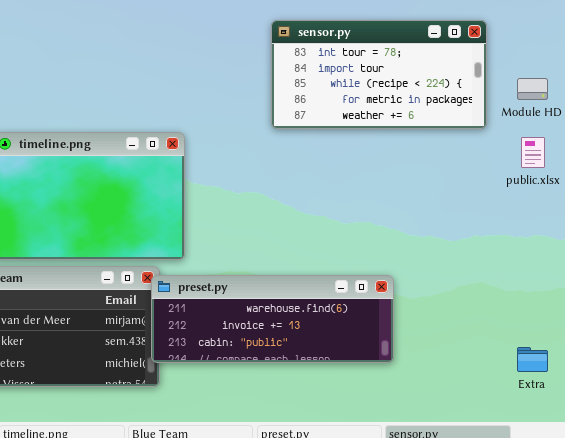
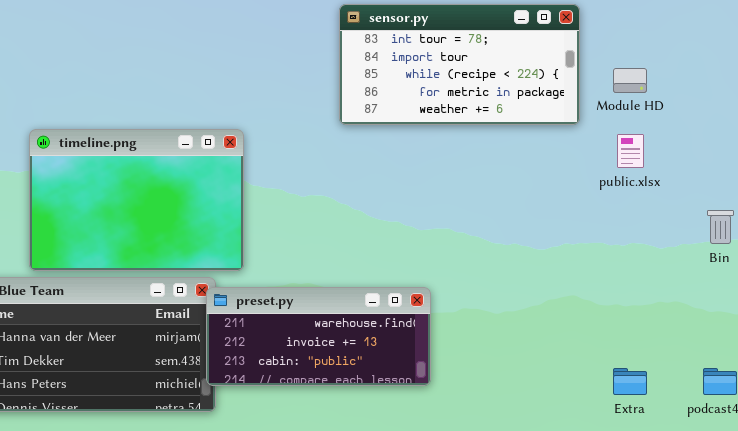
preset.py: [151,275,394,363] -> [206,287,431,386], resized

